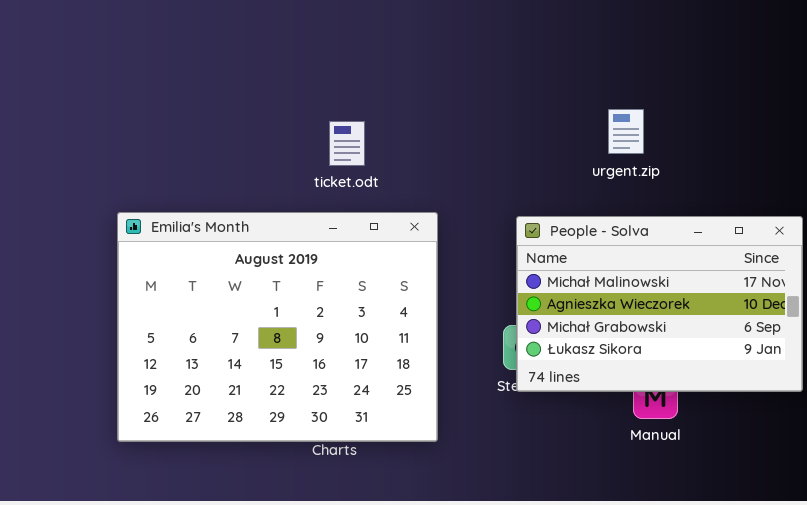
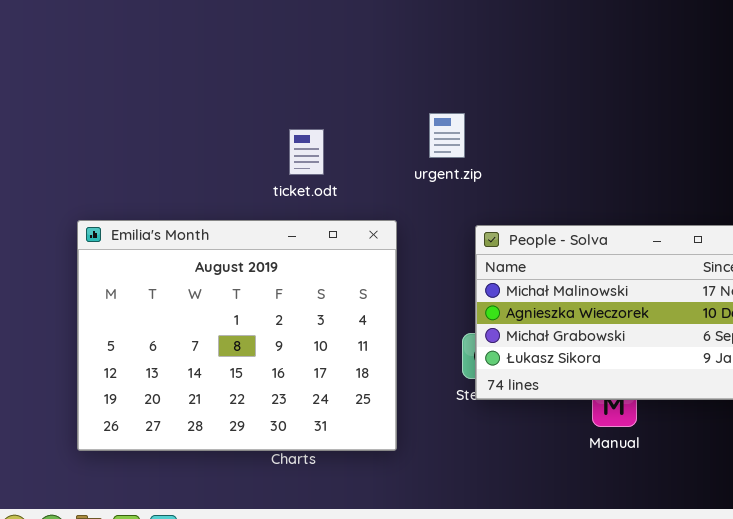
urgent.zip: [608,109,644,154] -> [429,113,465,158], moved

